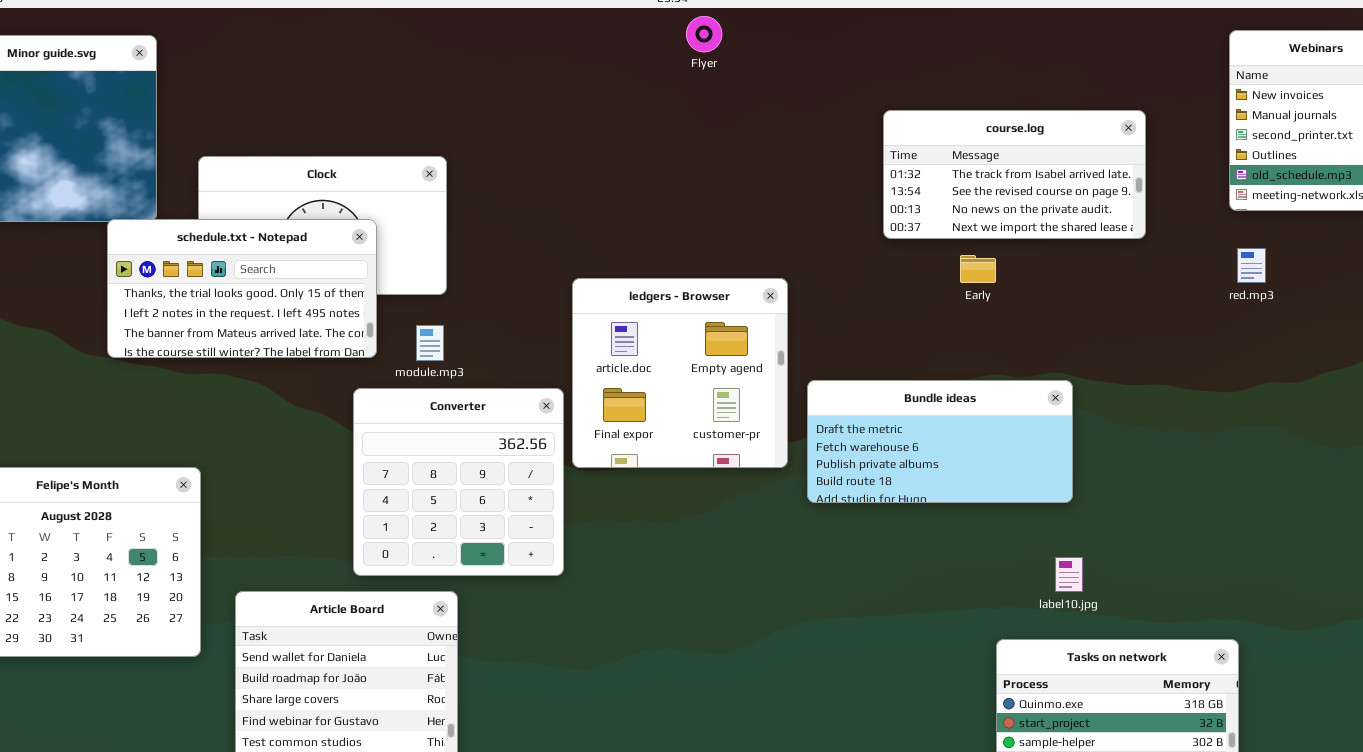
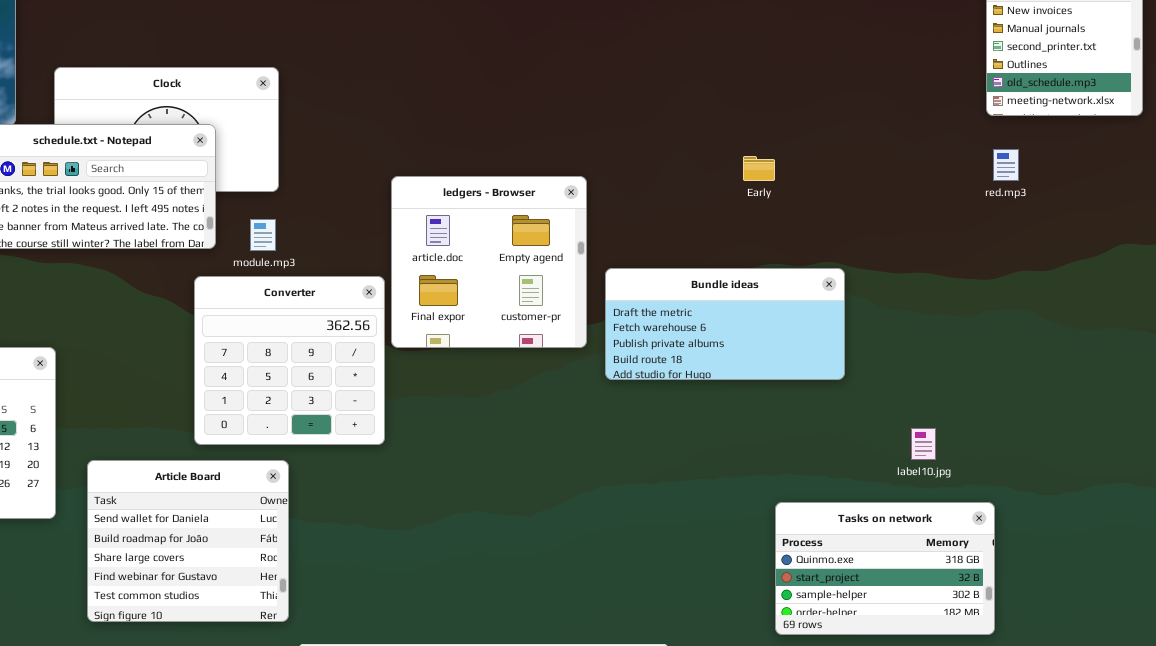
course.log: [883,110,1146,239] -> none, closed
label10.jpg: [1055,557,1083,592] -> [911,428,936,460], moved

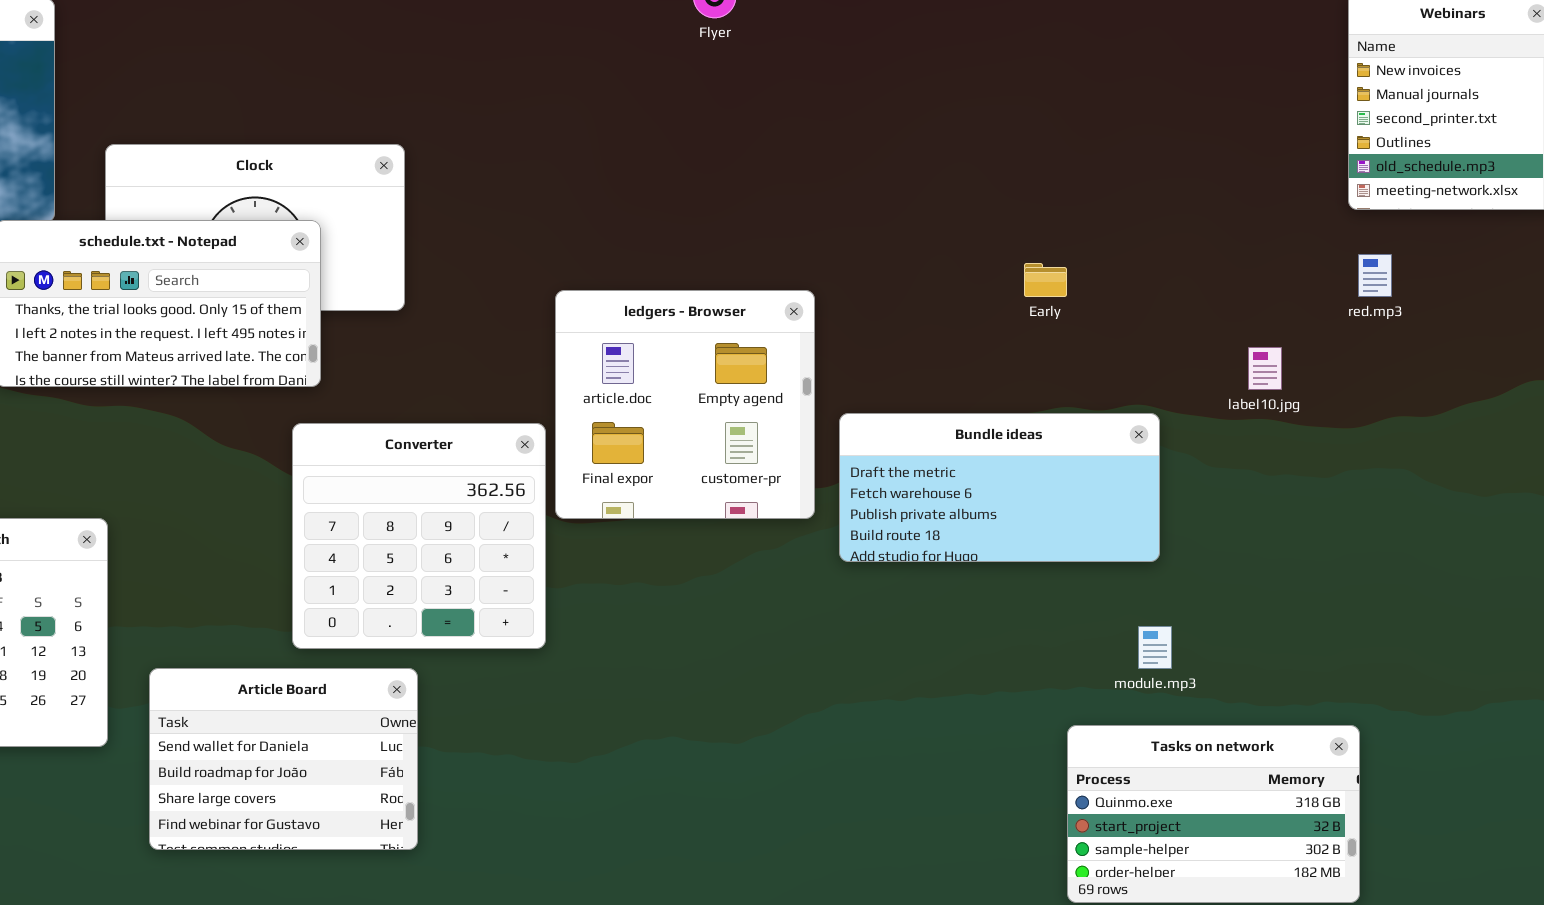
module.mp3: [250,219,276,251] -> [1138,626,1172,669], moved
label10.jpg: [911,428,936,460] -> [1248,347,1282,390], moved
Article Board: [87,460,289,622] -> [149,668,418,850], resized

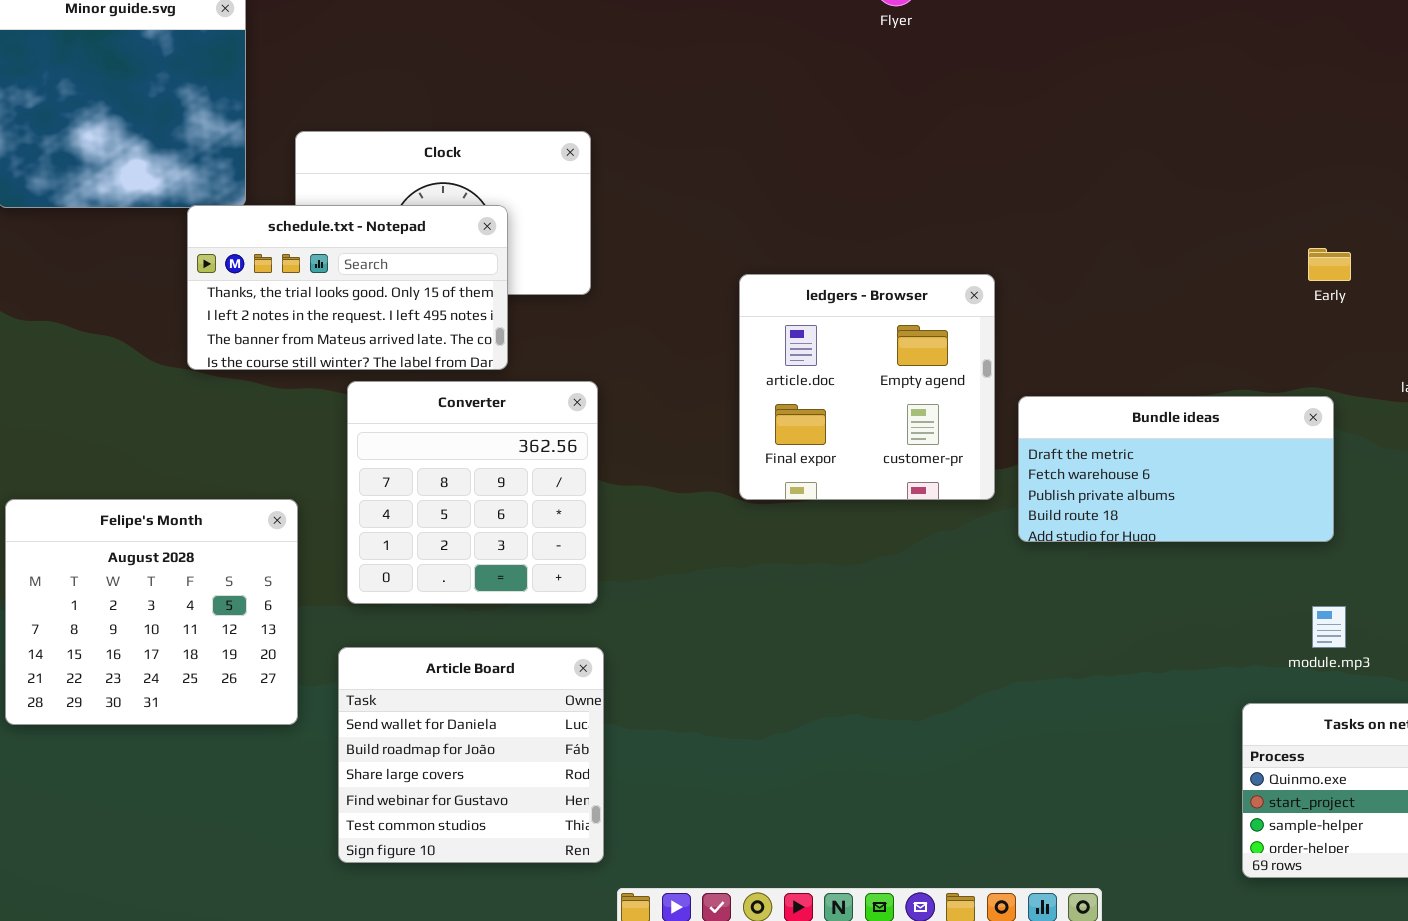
Early: [1024,263,1067,297] -> [1308,248,1351,281], moved
Converter: [292,423,546,649] -> [347,381,598,604], moved
Article Board: [149,668,418,850] -> [338,647,604,863], resized

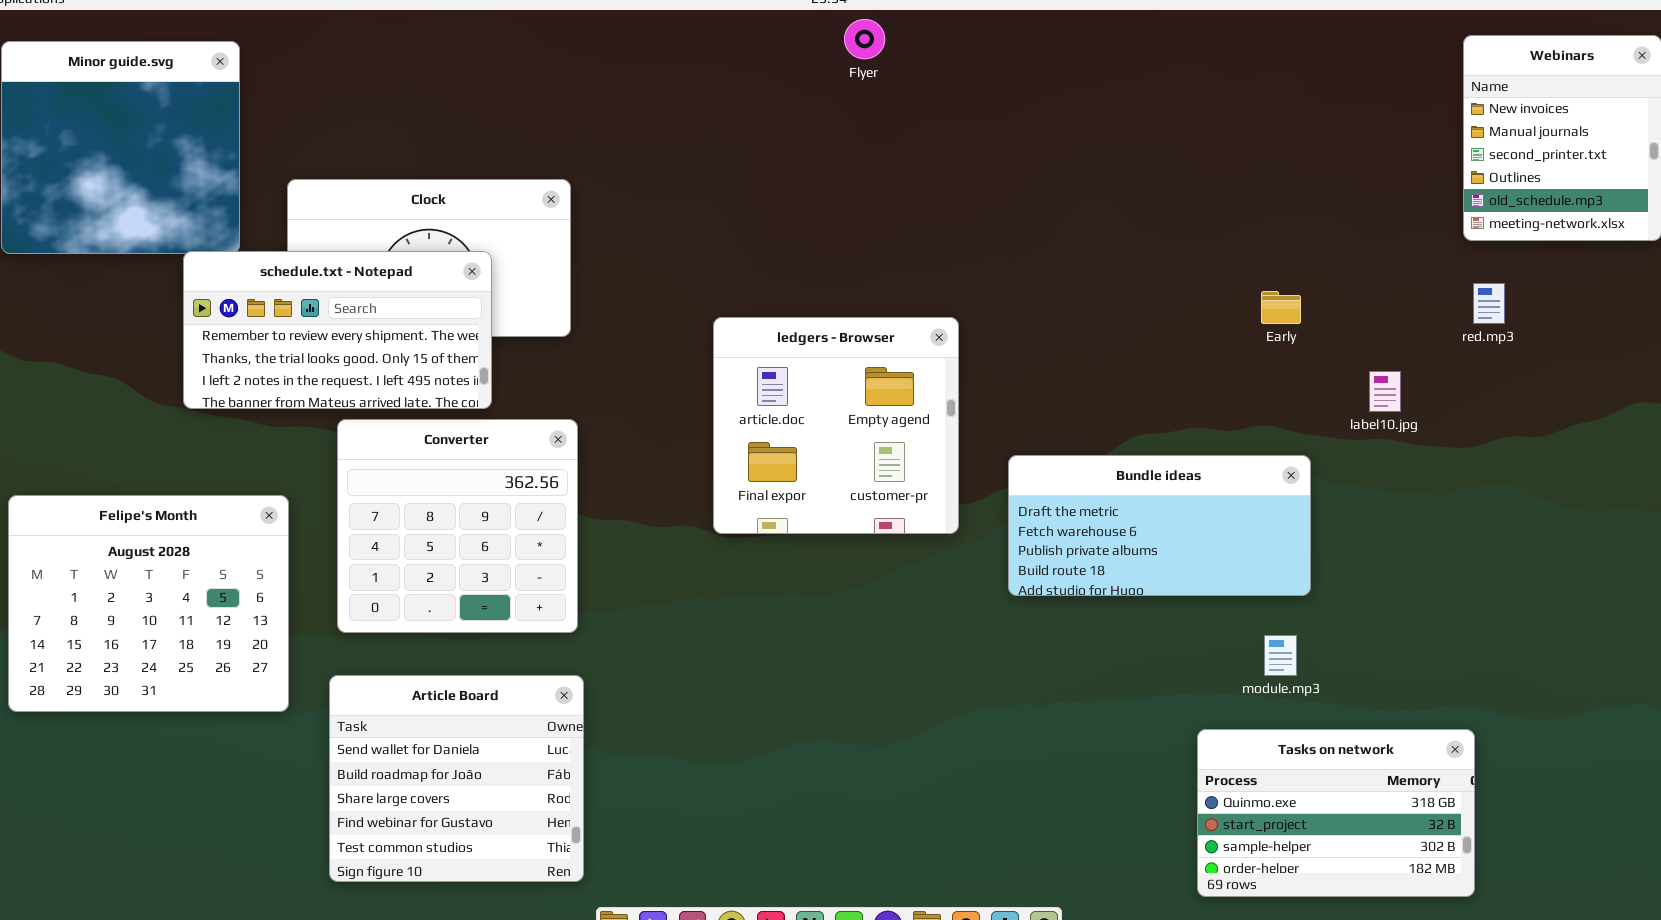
schedule.txt - Notepad: [187,205,508,370] -> [183,251,492,409], scrolled up 1 row
Bundle ideas: [1018,396,1334,542] -> [1008,455,1311,596], moved
Felipe's Month: [5,499,298,725] -> [8,495,289,712], moved

